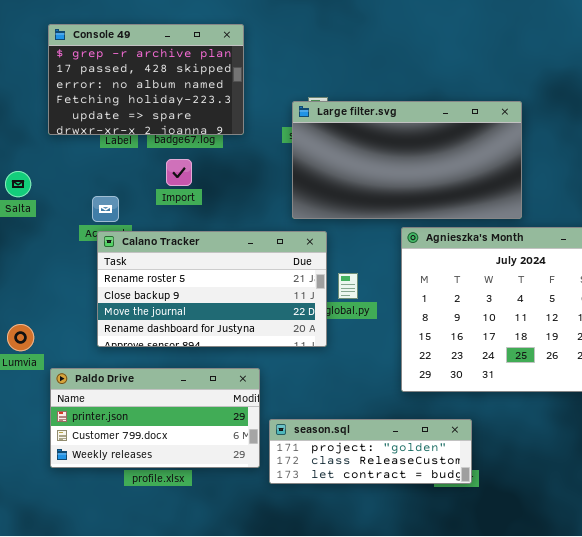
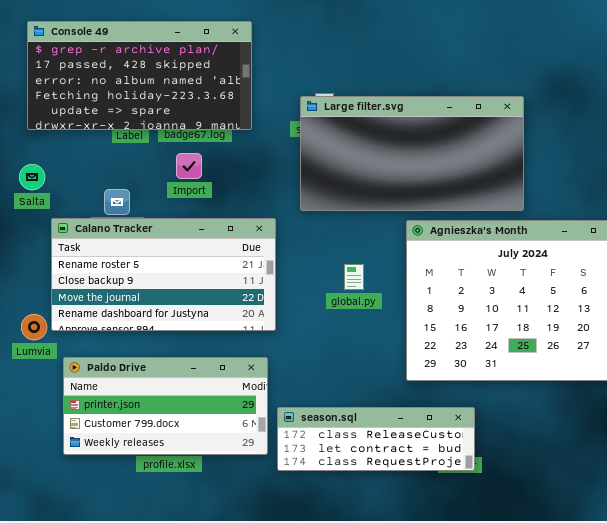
Console 49: [48,24,244,135] -> [27,21,252,130], resized
Calano Tracker: [97,231,327,347] -> [51,218,276,331], moved
season.sql: [269,419,472,484] -> [277,407,475,471], scrolled down 1 row

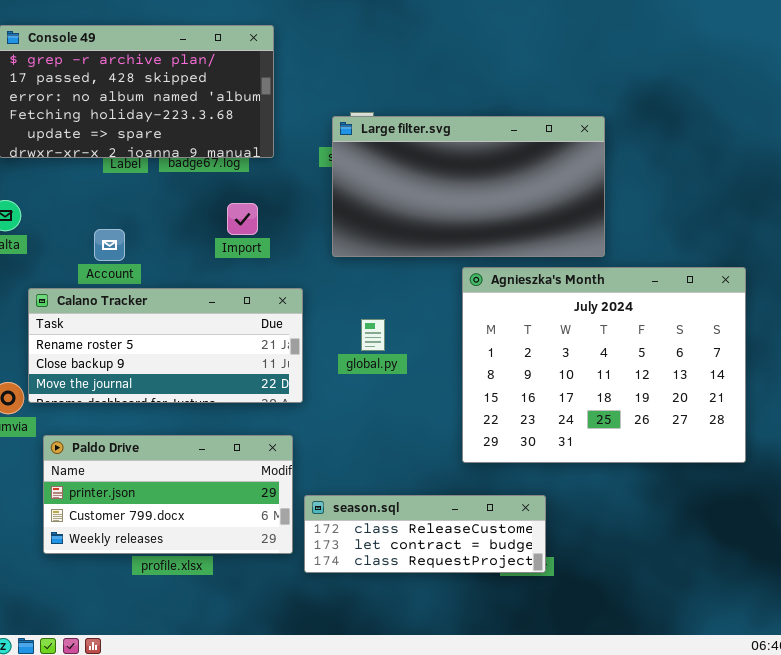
Import: [176,153,202,179] -> [227,203,258,235], moved
Calano Tracker: [51,218,276,331] -> [28,288,303,403], resized
global.py: [344,264,364,290] -> [361,319,385,351], moved

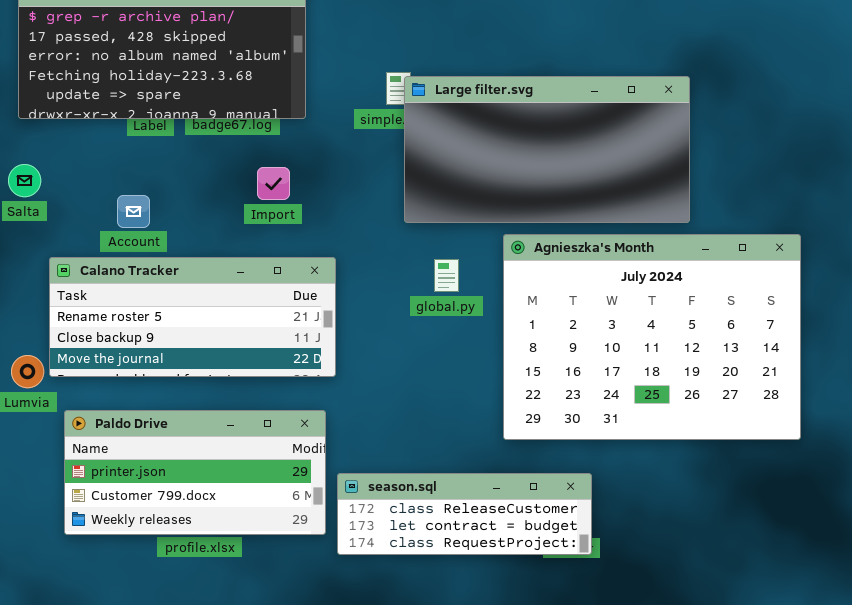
Large filter.svg: [332,116,605,257] -> [404,76,690,223], moved
global.py: [361,319,385,351] -> [434,259,459,292], moved

